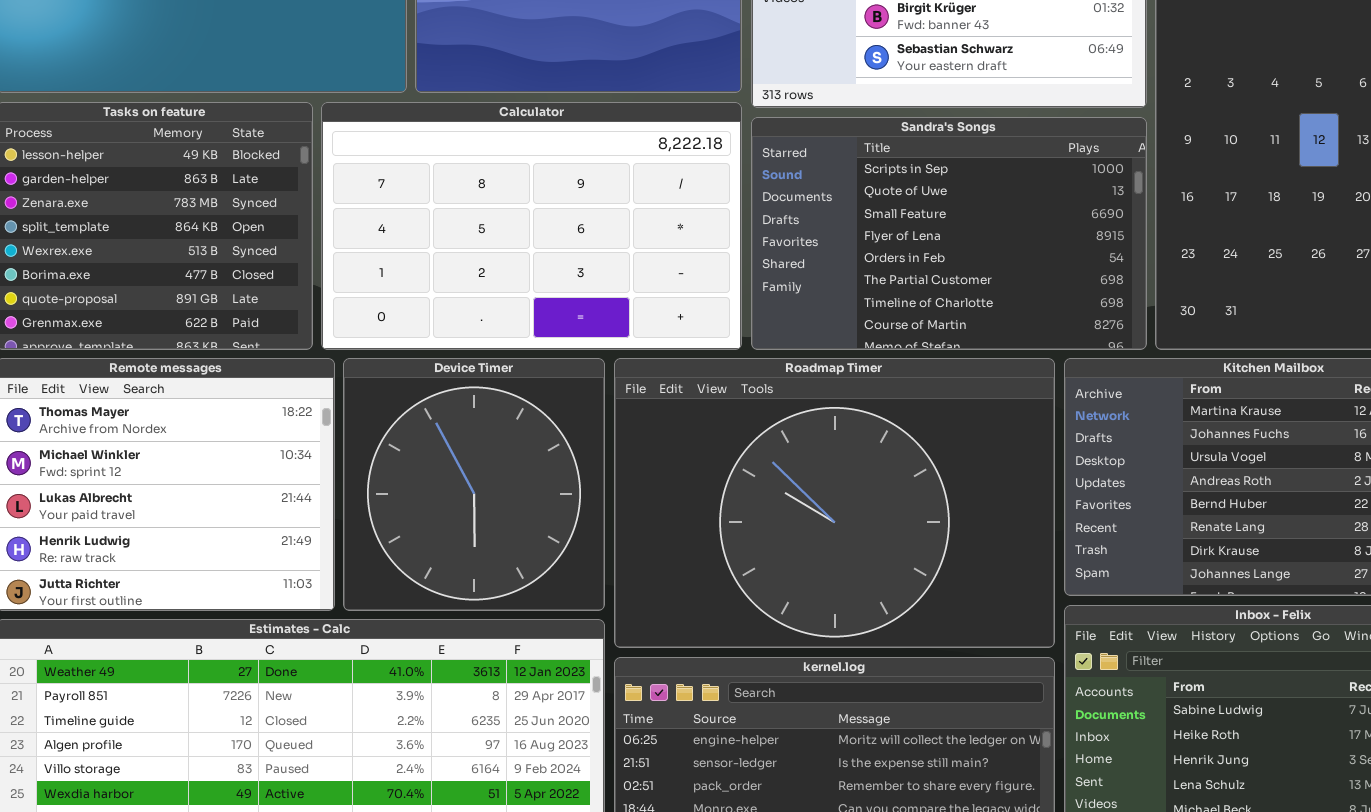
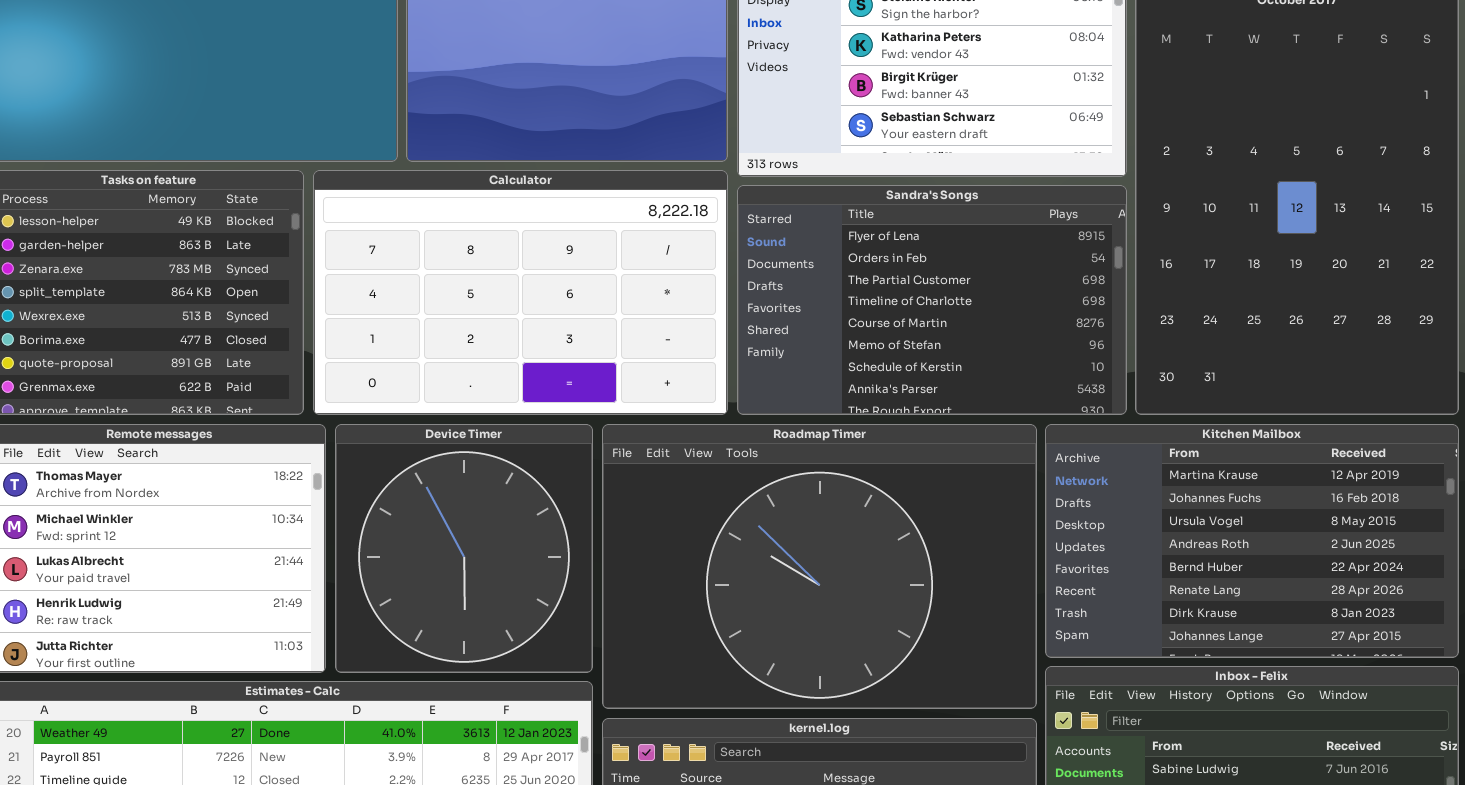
Sandra's Songs: [751,117,1147,350] -> [737,185,1127,415], scrolled down 3 rows

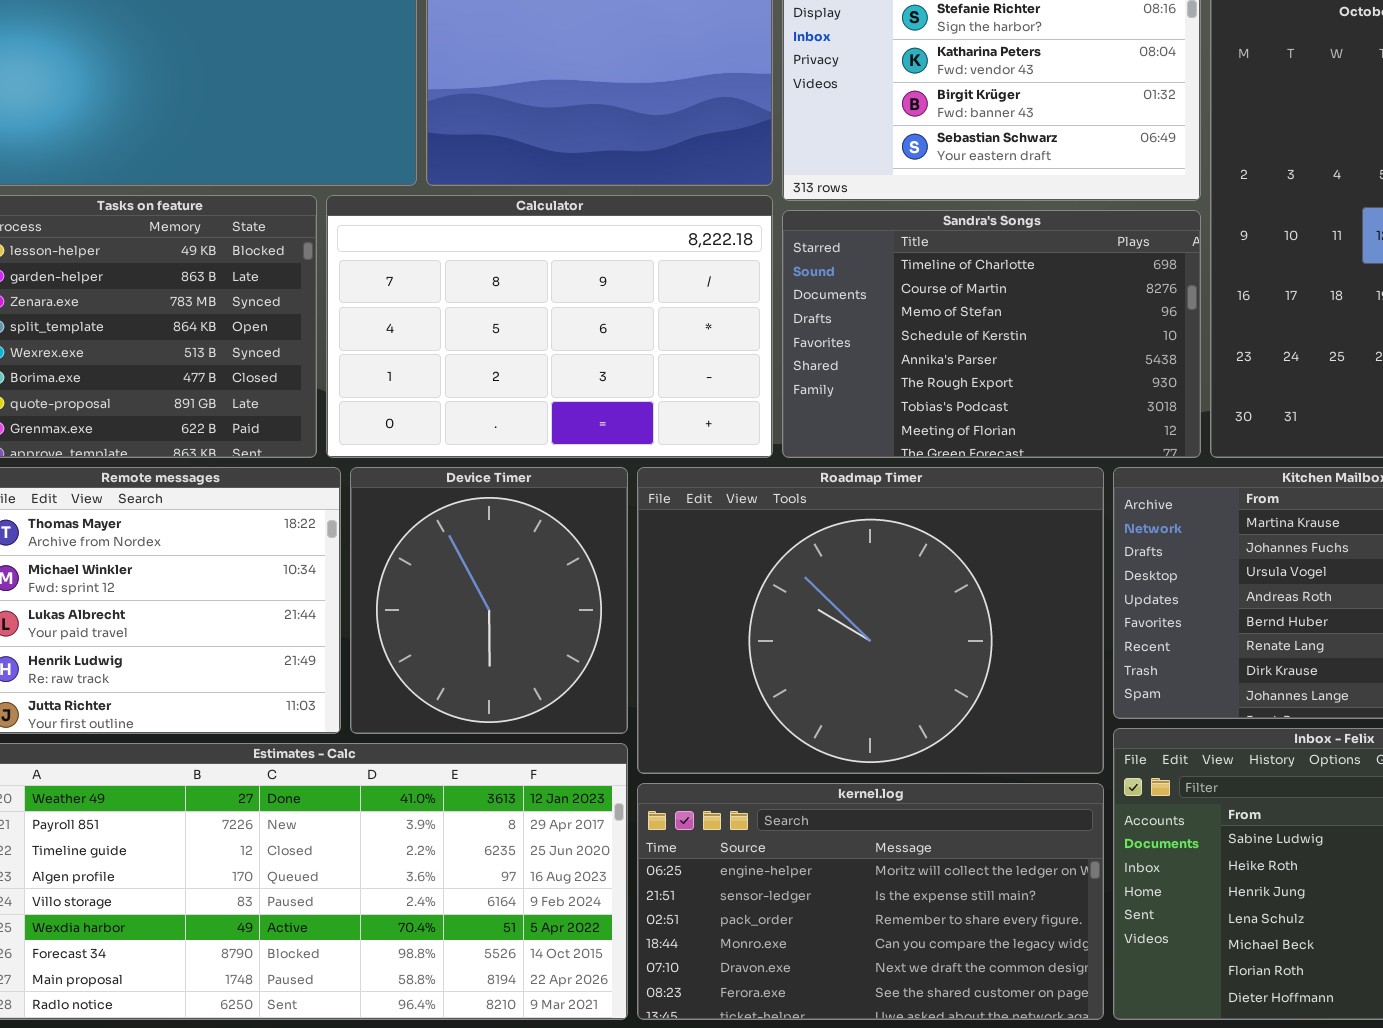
Sandra's Songs: [737,185,1127,415] -> [782,210,1201,458], scrolled down 3 rows

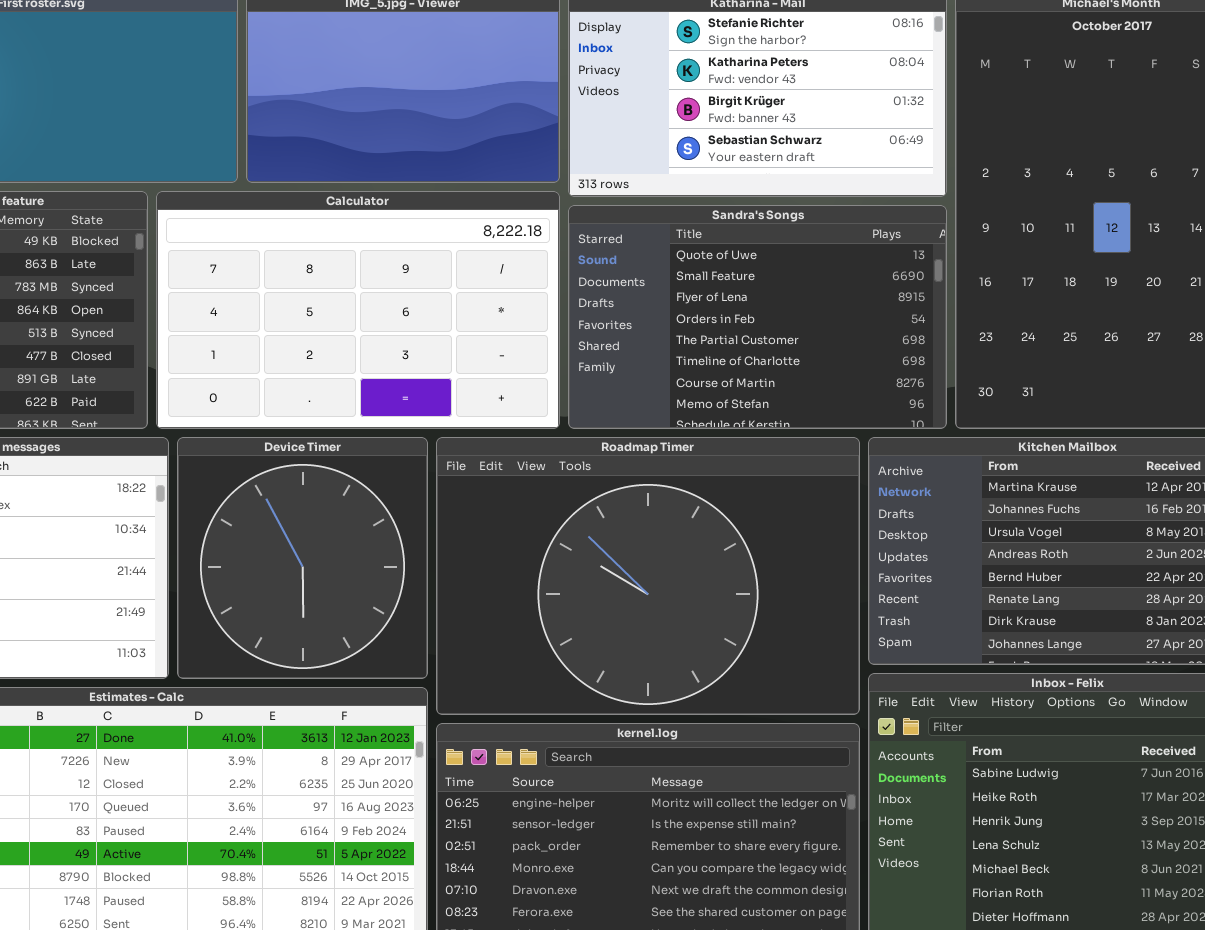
Sandra's Songs: [782,210,1201,458] -> [568,205,947,429], scrolled up 5 rows

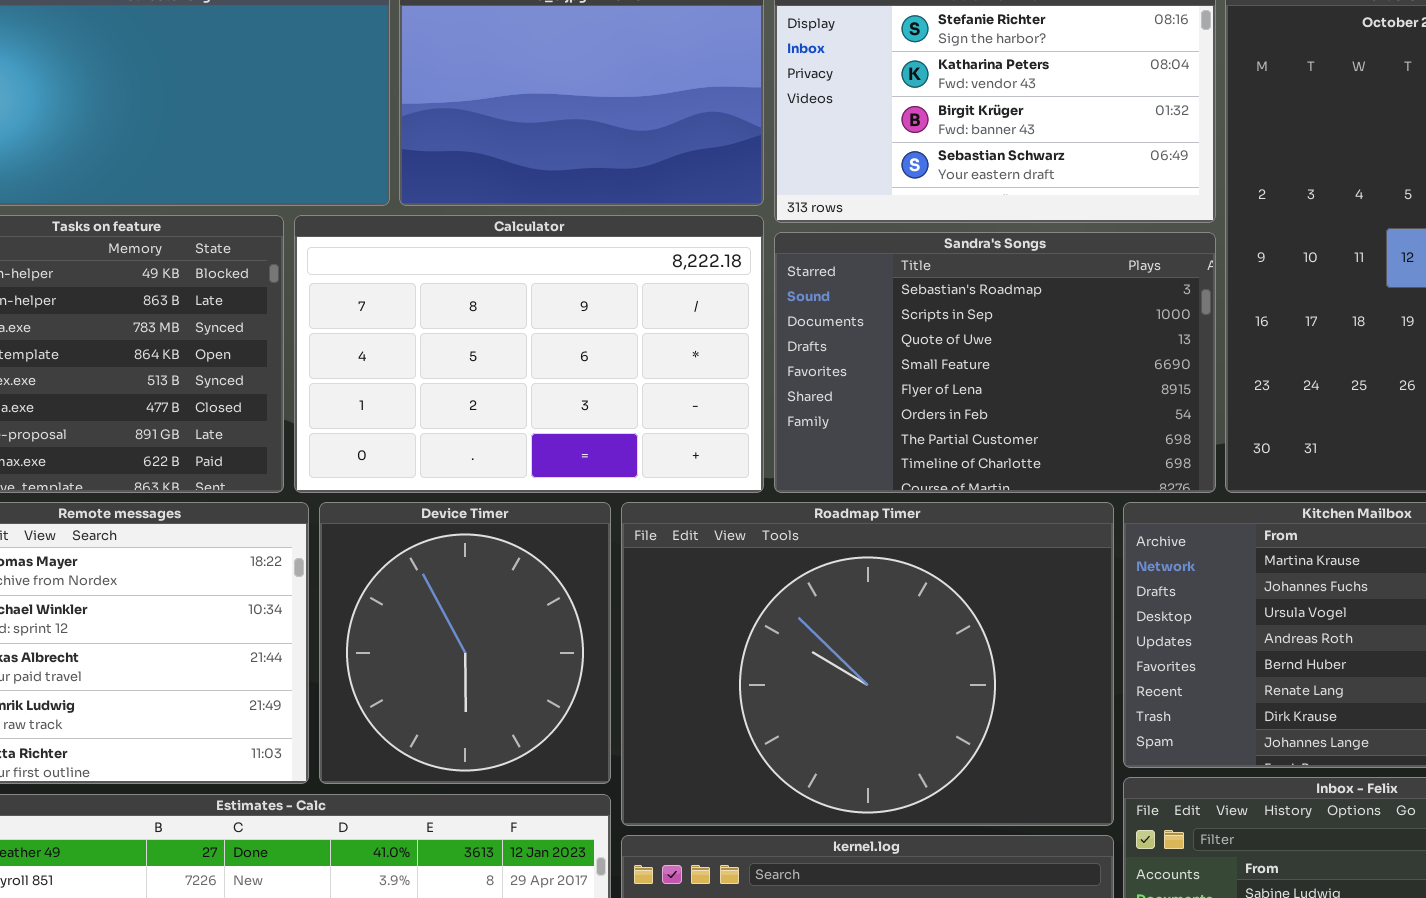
Sandra's Songs: [568,205,947,429] -> [774,232,1216,493], scrolled up 2 rows

